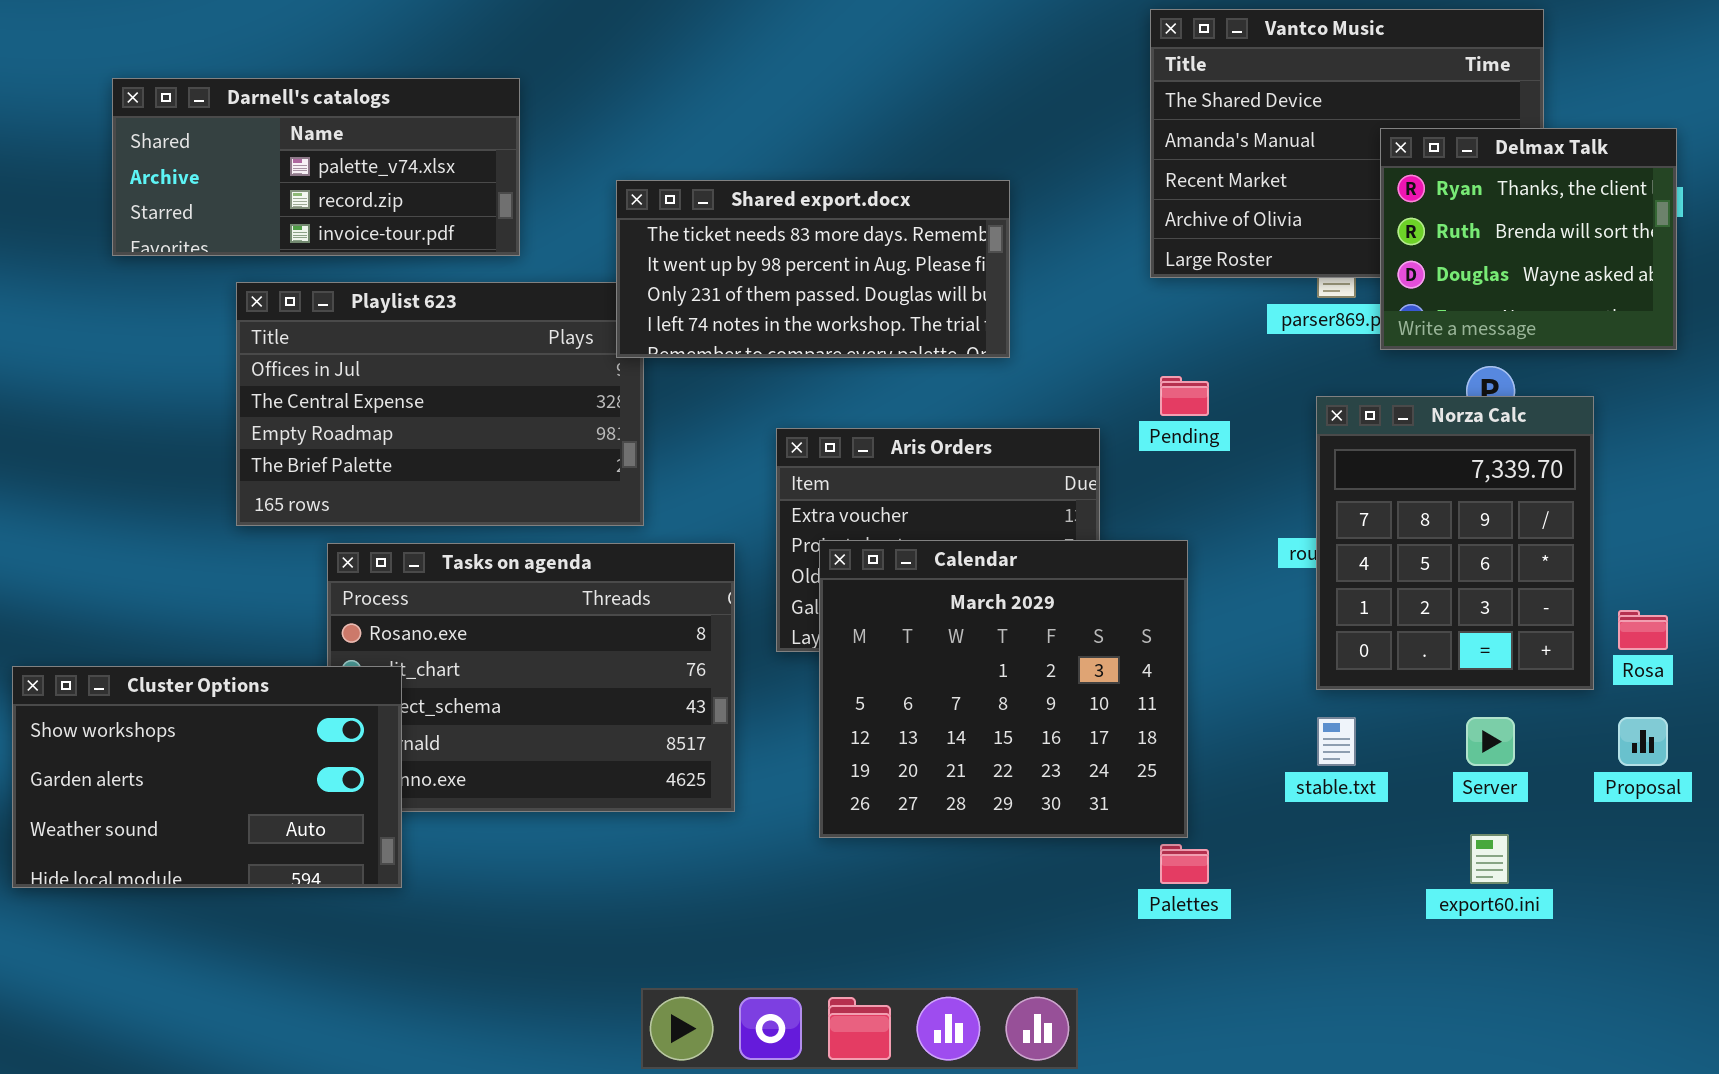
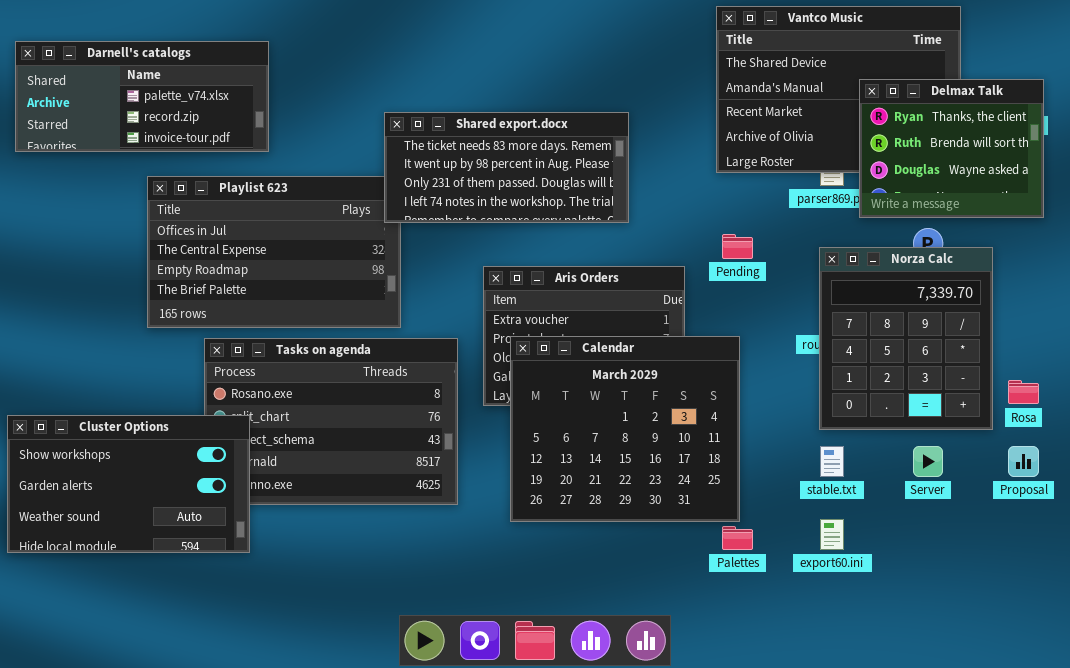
Darnell's catalogs: [112,78,520,256] -> [15,41,269,152], moved
export60.ini: [1470,834,1509,884] -> [820,519,844,550], moved

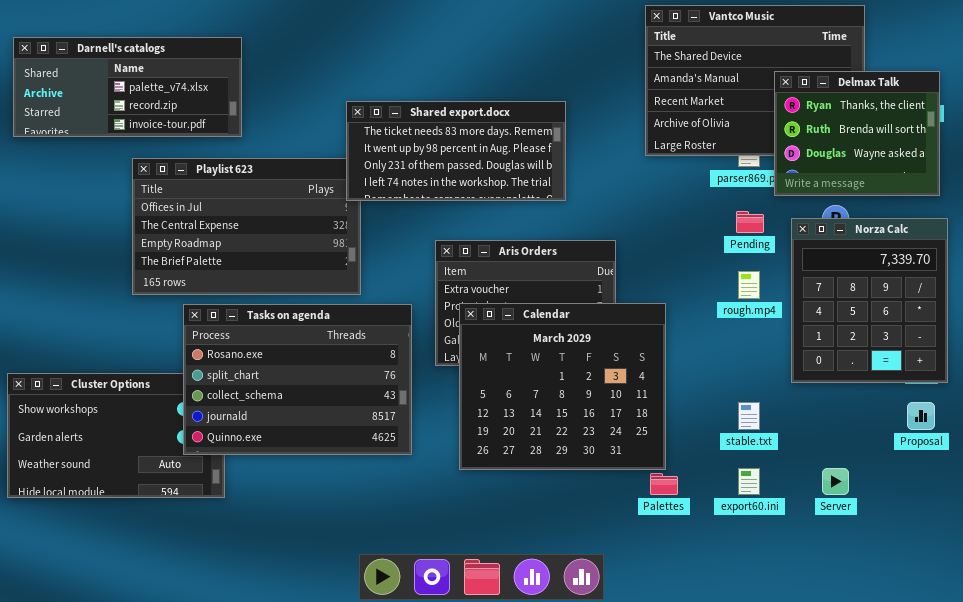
Pending: [722,234,753,259] -> [736,211,764,233], moved
Norza Calc: [819,247,993,430] -> [791,218,948,383], moved
Tasks on agenda: [204,338,458,505] -> [183,304,412,455], raised
Server: [913,446,943,477] -> [822,468,849,495], moved

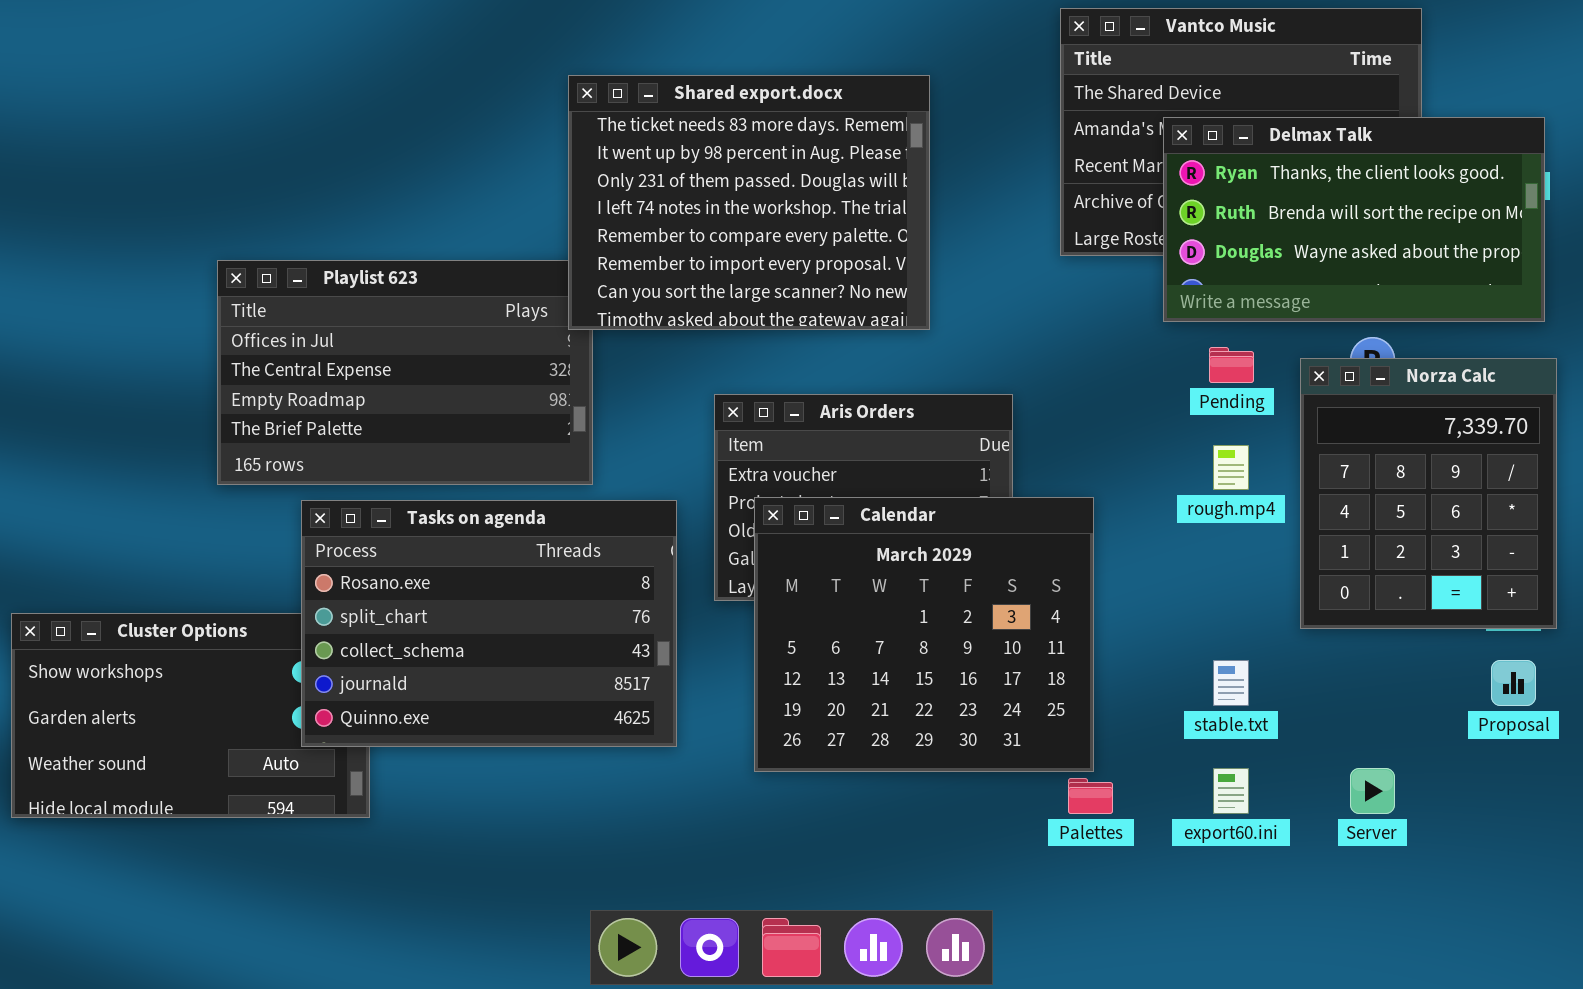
Darnell's catalogs: [13,37,242,137] -> none, closed
Delmax Talk: [774,71,940,196] -> [1163,117,1545,322], resized
Shared export.docx: [346,101,566,201] -> [568,75,930,330], resized

